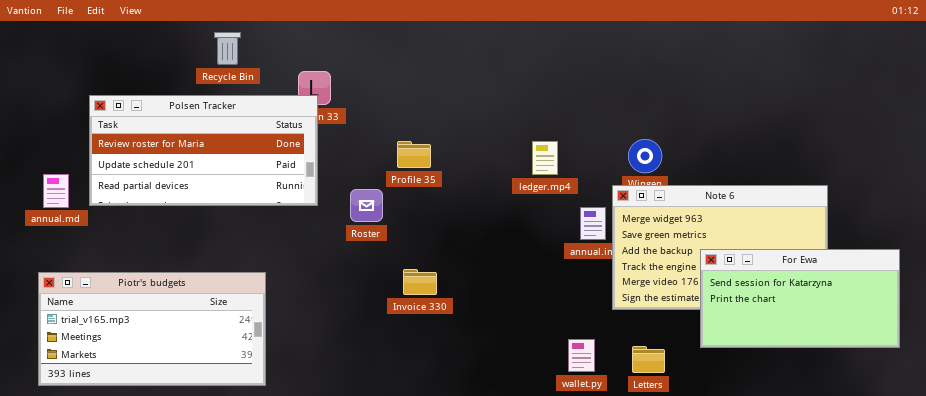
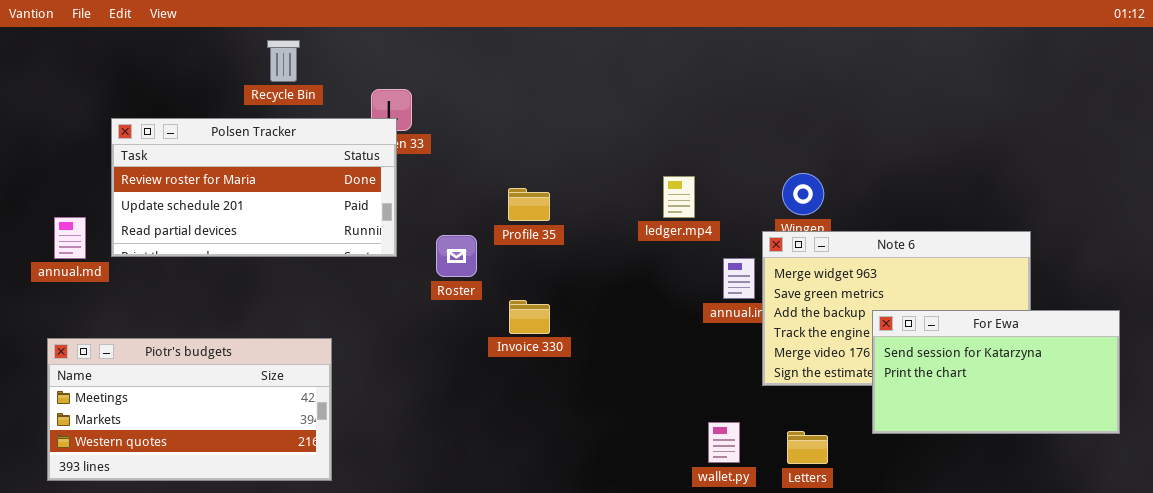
Profile 35: [397,141,431,168] -> [508,188,550,221], moved
Invoice 330: [403,269,437,295] -> [509,300,550,334], moved
Piotr's budgets: [38,272,266,386] -> [47,338,332,481], scrolled down 1 row

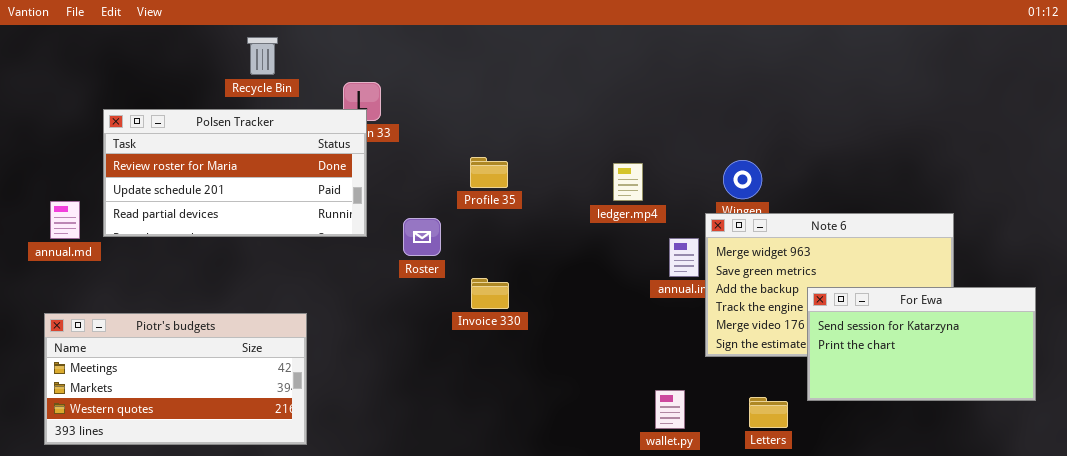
Profile 35: [508,188,550,221] -> [470,157,508,188], moved
Letters: [787,431,828,464] -> [749,397,788,428], moved

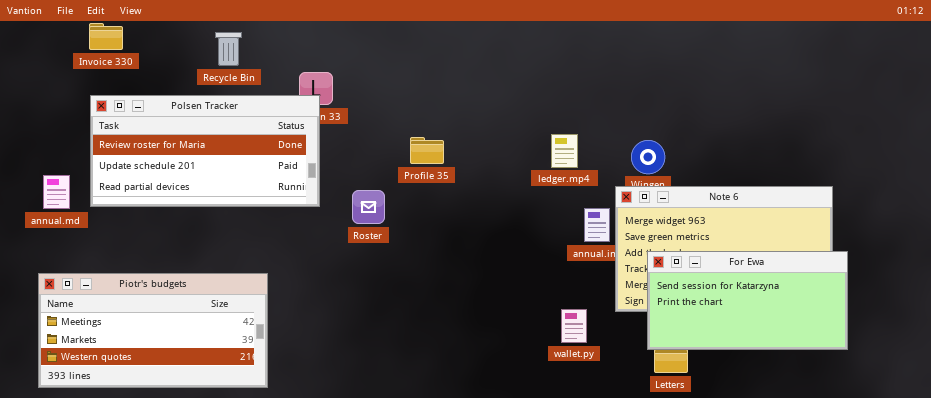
ledger.mp4: [613,163,643,201] -> [551,134,578,168], moved
Invoice 330: [471,278,509,309] -> [89,23,123,50], moved
For Ewa: [807,287,1036,401] -> [647,251,848,350], moved
wallet.py: [655,390,685,429] -> [561,309,587,343], moved

